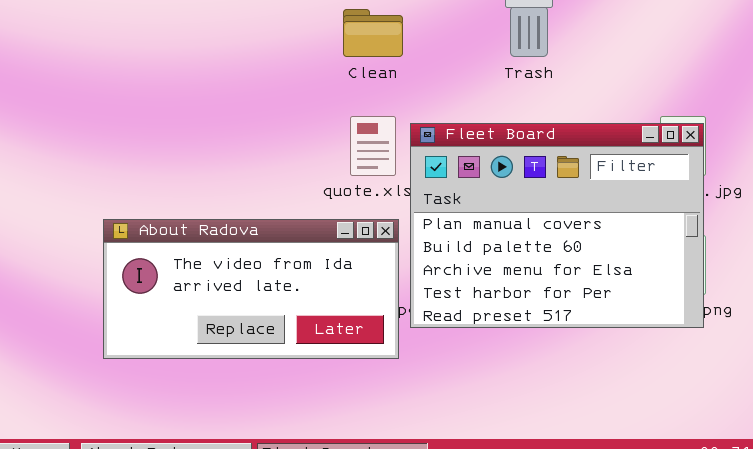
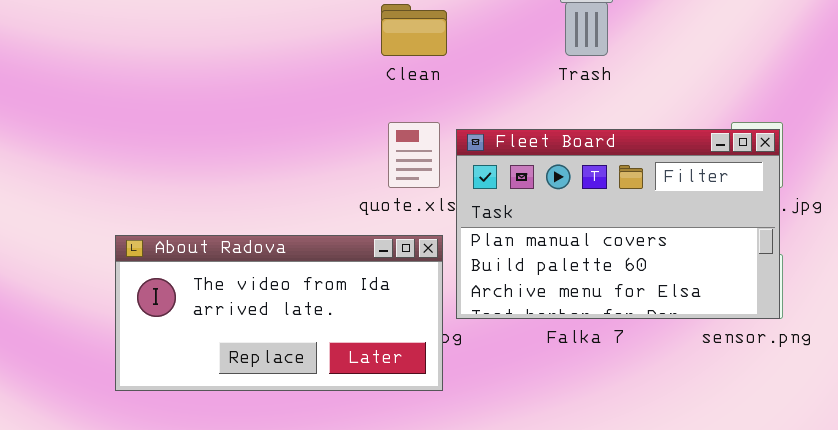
Fleet Board: [410,123,704,328] -> [456,129,780,319], resized

